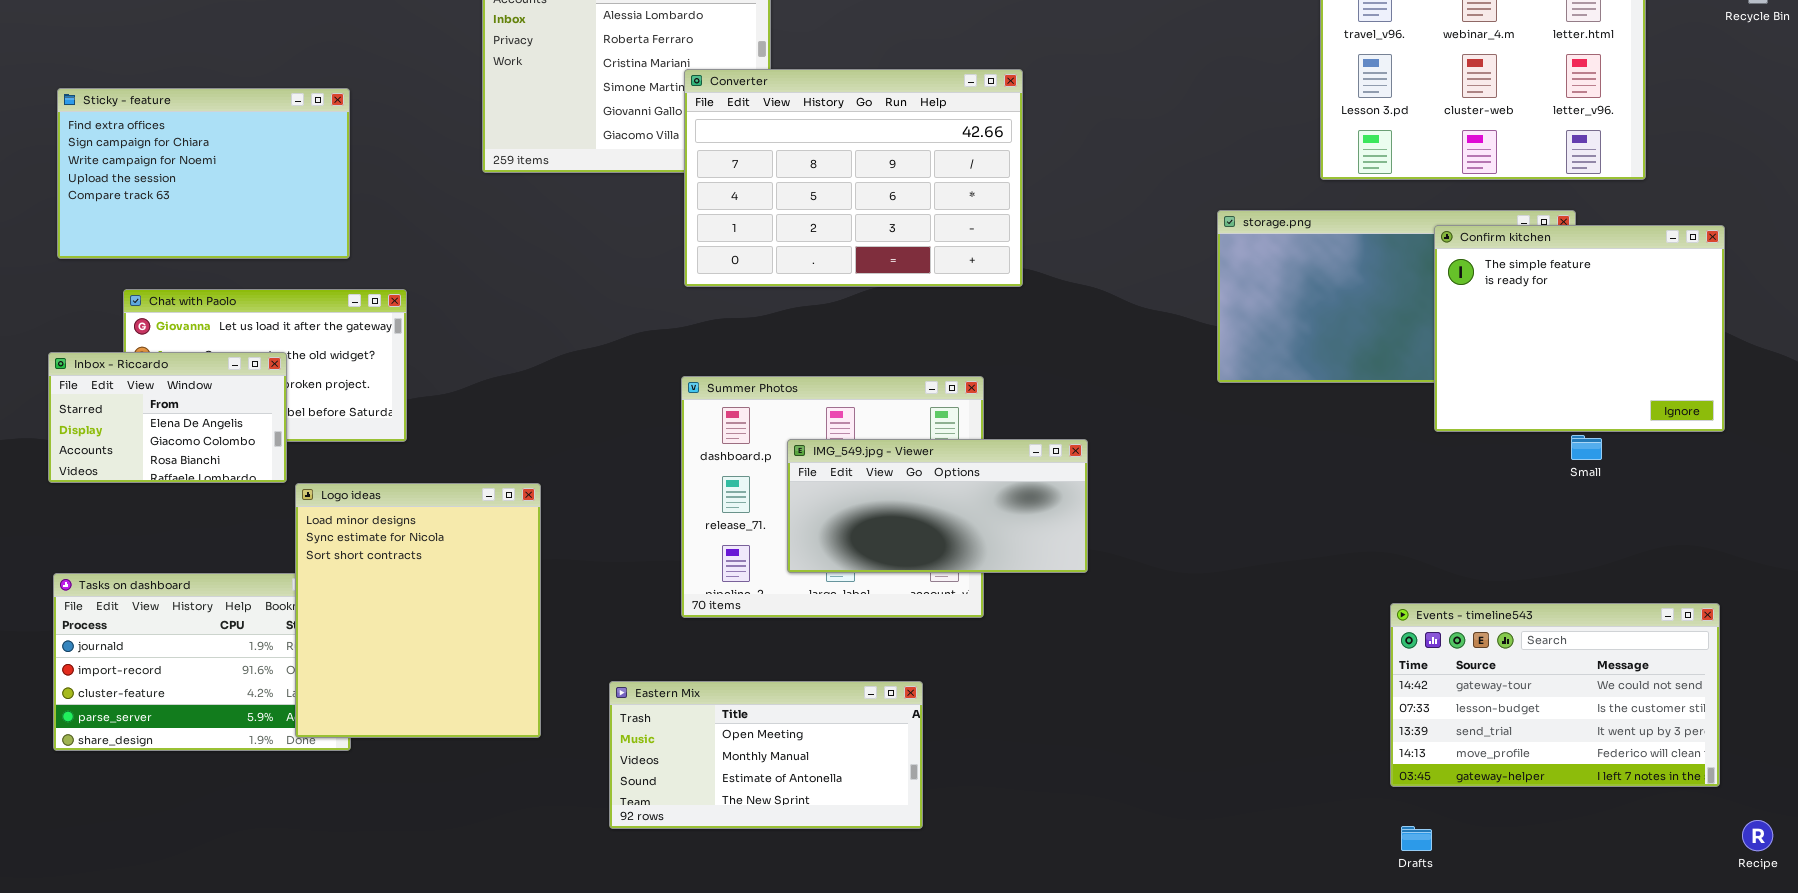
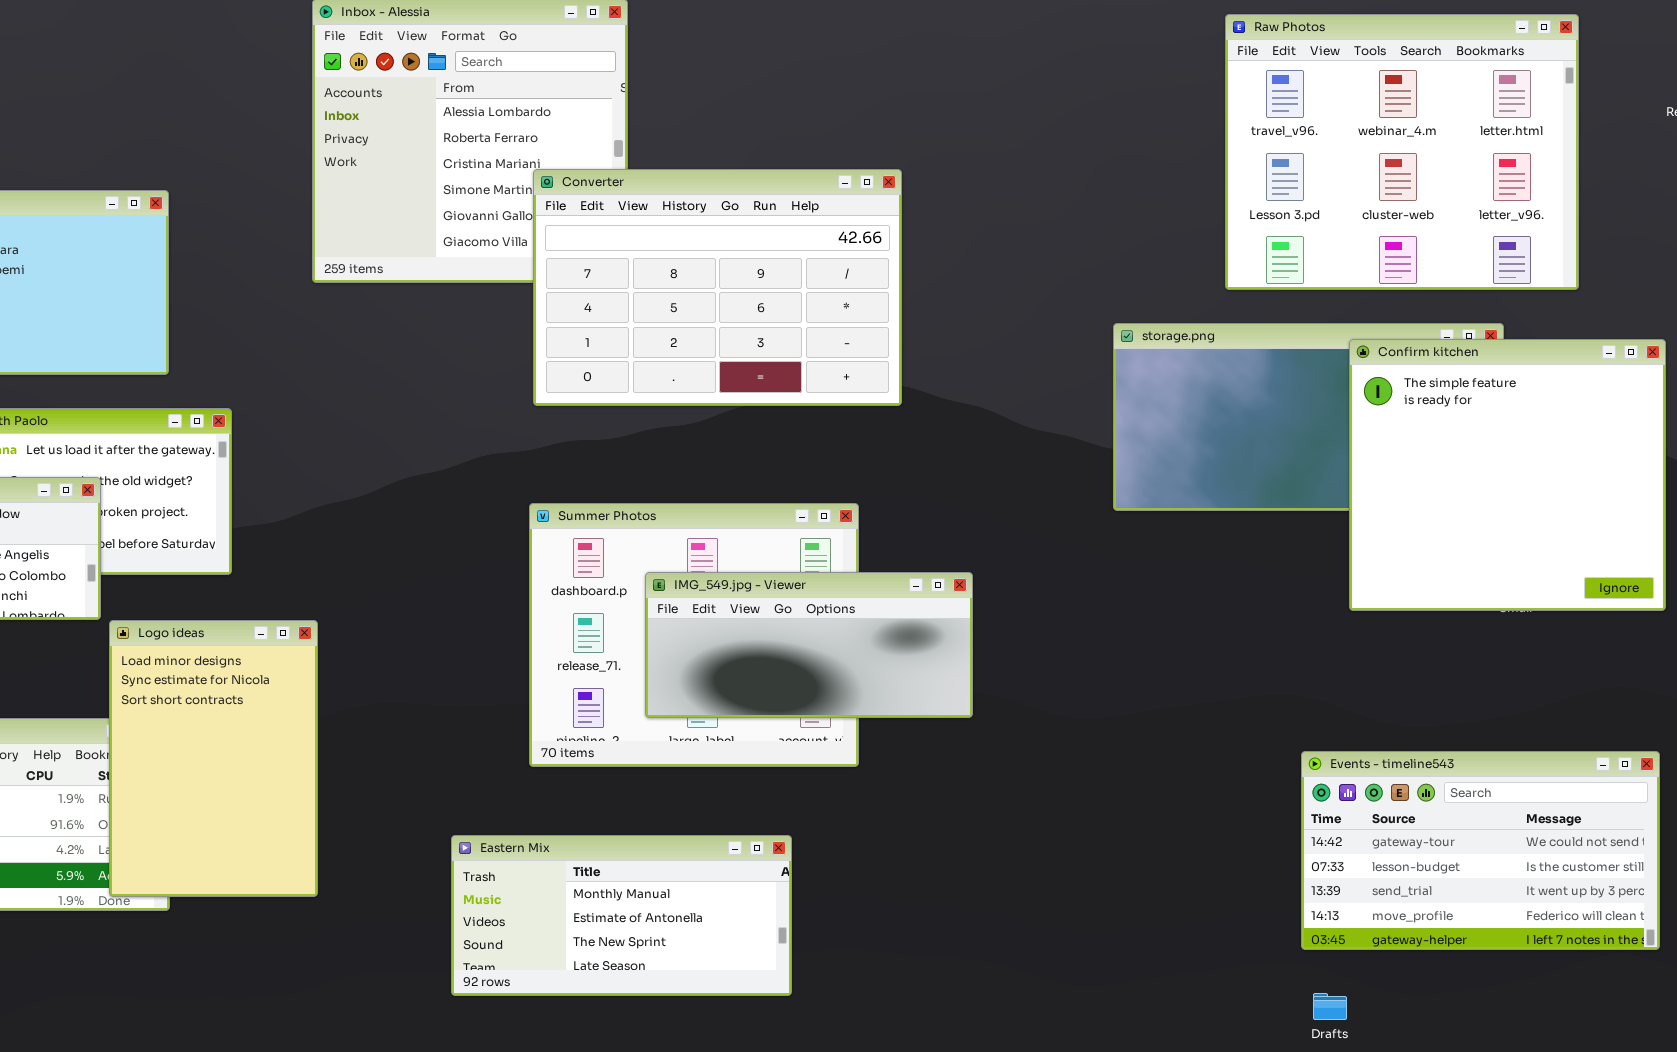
Confirm kitchen: [1434,225,1725,432] -> [1349,339,1666,611], resized
Logo ideas: [295,483,541,738] -> [109,620,318,897], resized
Eastern Mix: [609,681,923,829] -> [451,835,792,996], scrolled down 1 row

